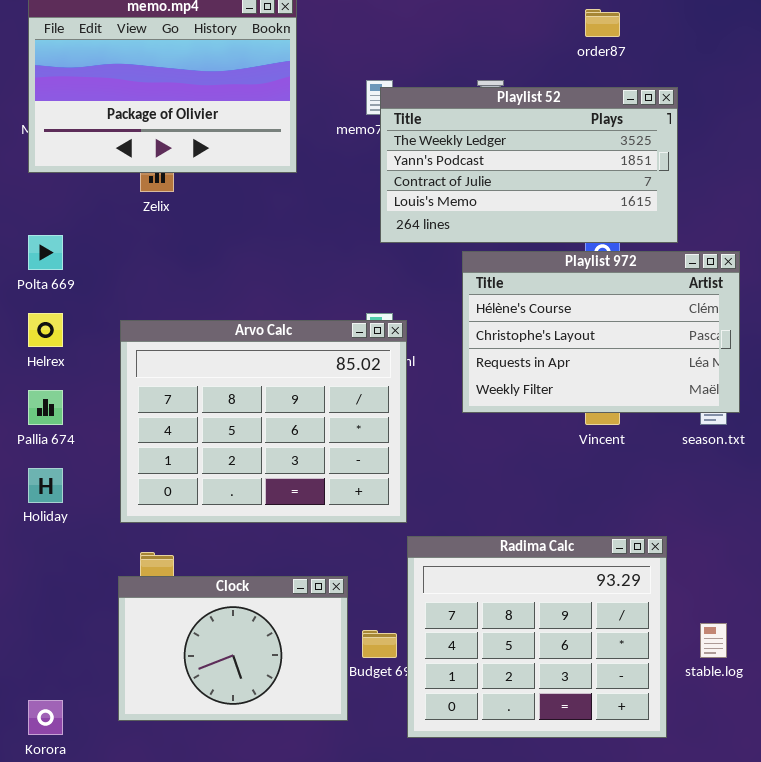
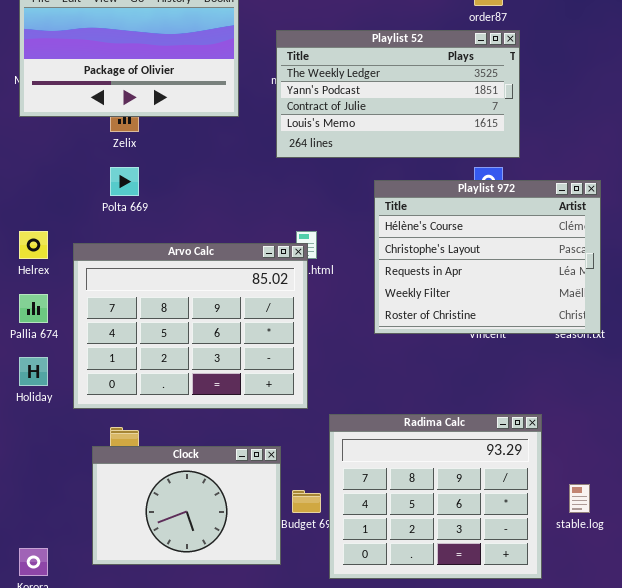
Playlist 52: [380,87,678,243] -> [276,30,520,158], moved
Polta 669: [28,235,63,270] -> [110,167,139,196], moved
Playlist 972: [462,251,740,413] -> [374,180,601,334], resized
Arvo Calc: [120,320,407,523] -> [73,243,308,409], moved

